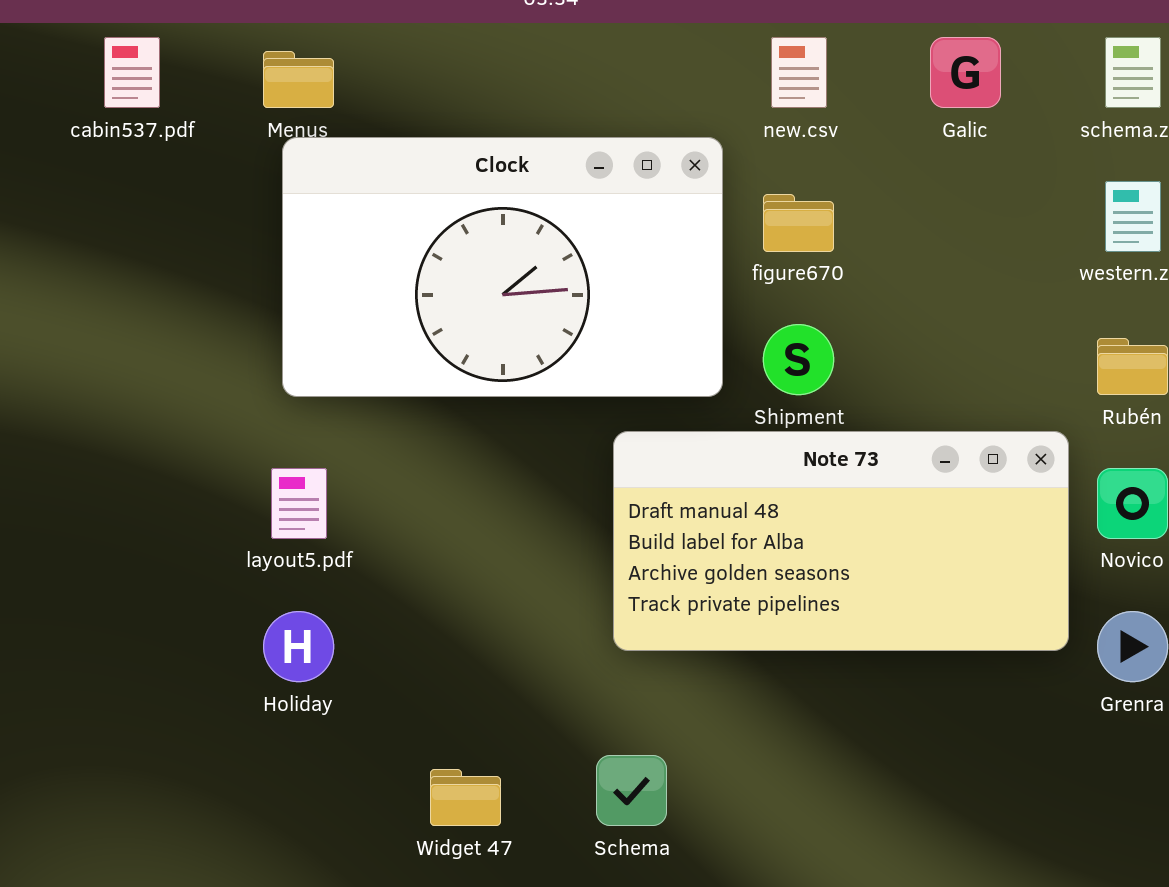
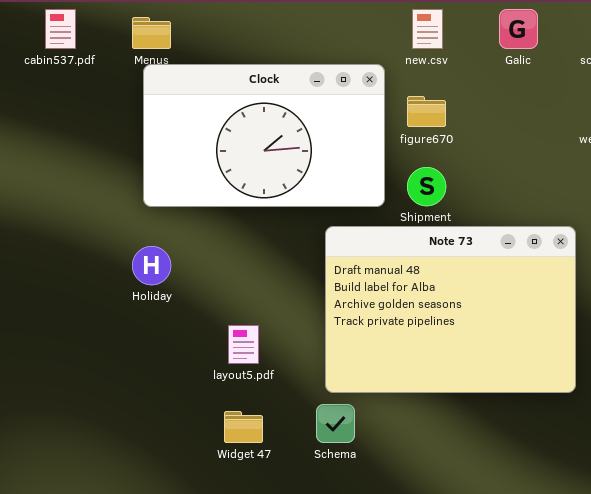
Note 73: [613,431,1069,651] -> [325,226,576,393], resized
layout5.pdf: [271,468,327,539] -> [228,325,259,364], moved
Holiday: [263,611,334,682] -> [132,246,171,285], moved

